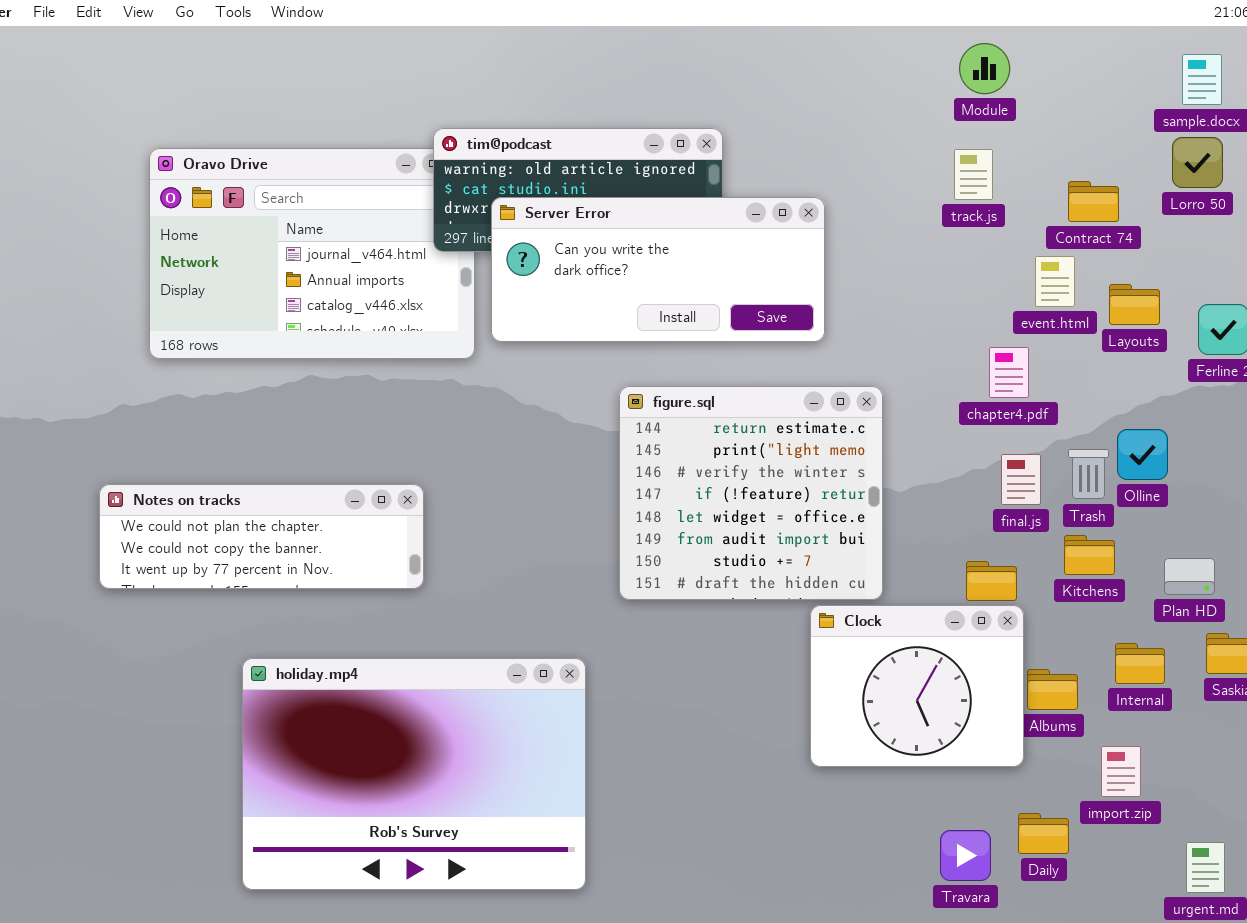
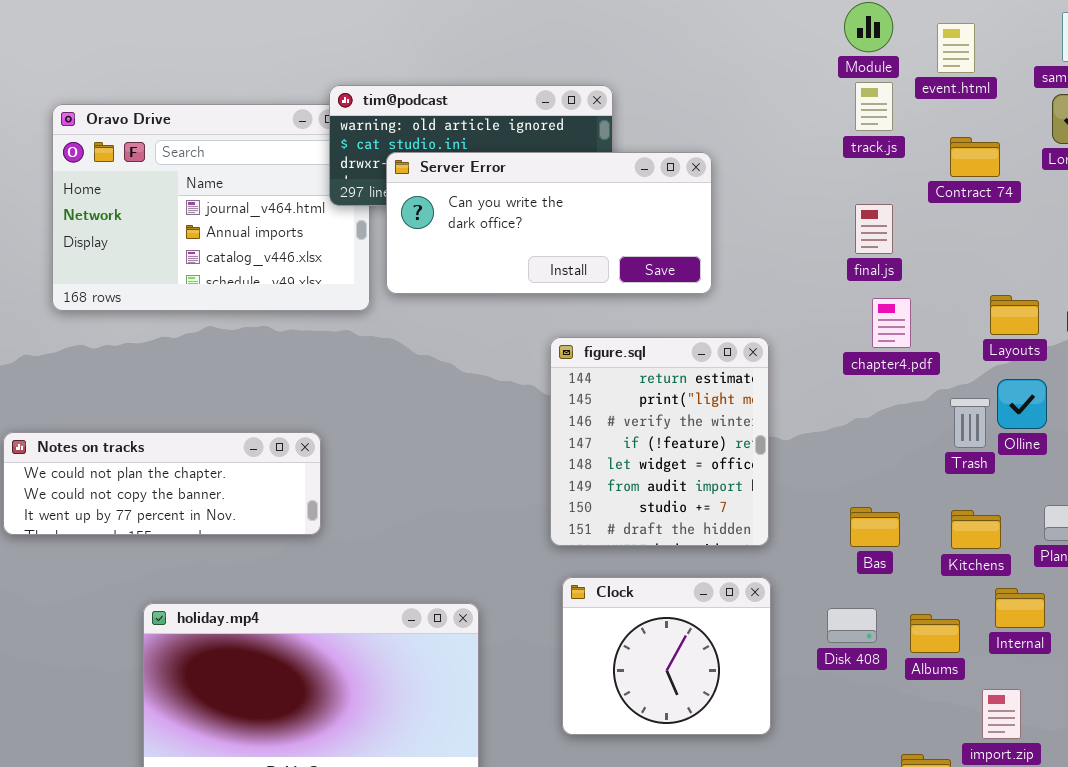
track.js: [954,149,993,200] -> [855,82,893,131], moved
event.html: [1035,256,1075,307] -> [937,23,975,73], moved
Layouts: [1109,284,1160,325] -> [990,295,1039,335], moved
figure.sql: [619,386,883,600] -> [550,337,769,546], resized
final.js: [1001,454,1041,505] -> [855,204,893,254], moved
Kitchens: [1064,535,1115,575] -> [951,510,1001,549], moved
Clock: [810,605,1024,767] -> [562,577,771,735], moved

